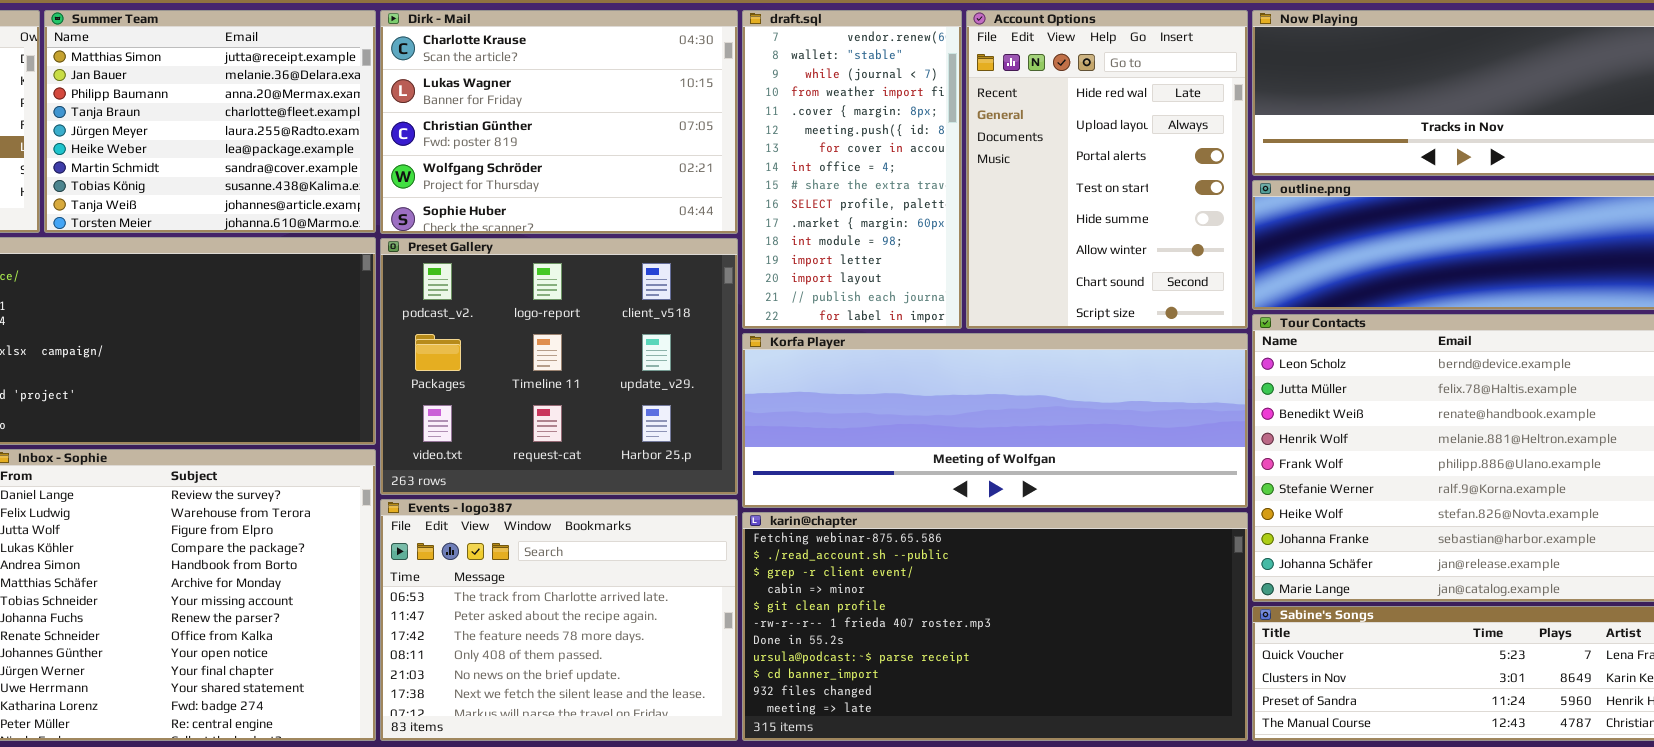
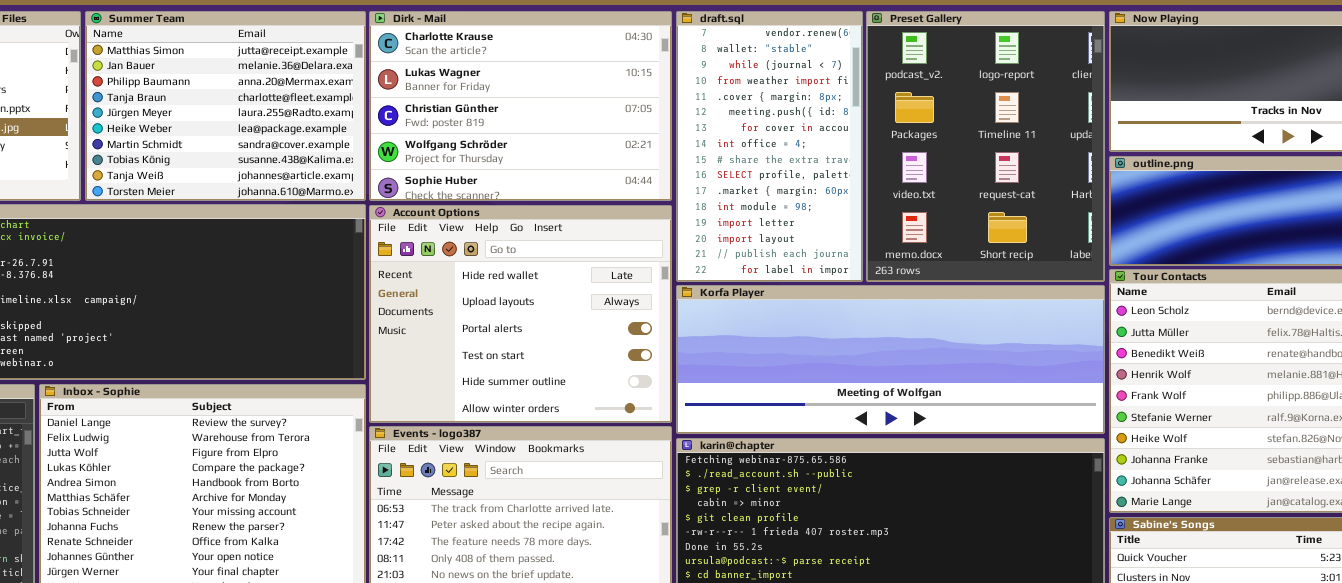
Account Options: [966,10,1248,329] -> [369,205,672,423], moved, resized
Preset Gallery: [380,238,738,495] -> [866,11,1105,282], moved, resized

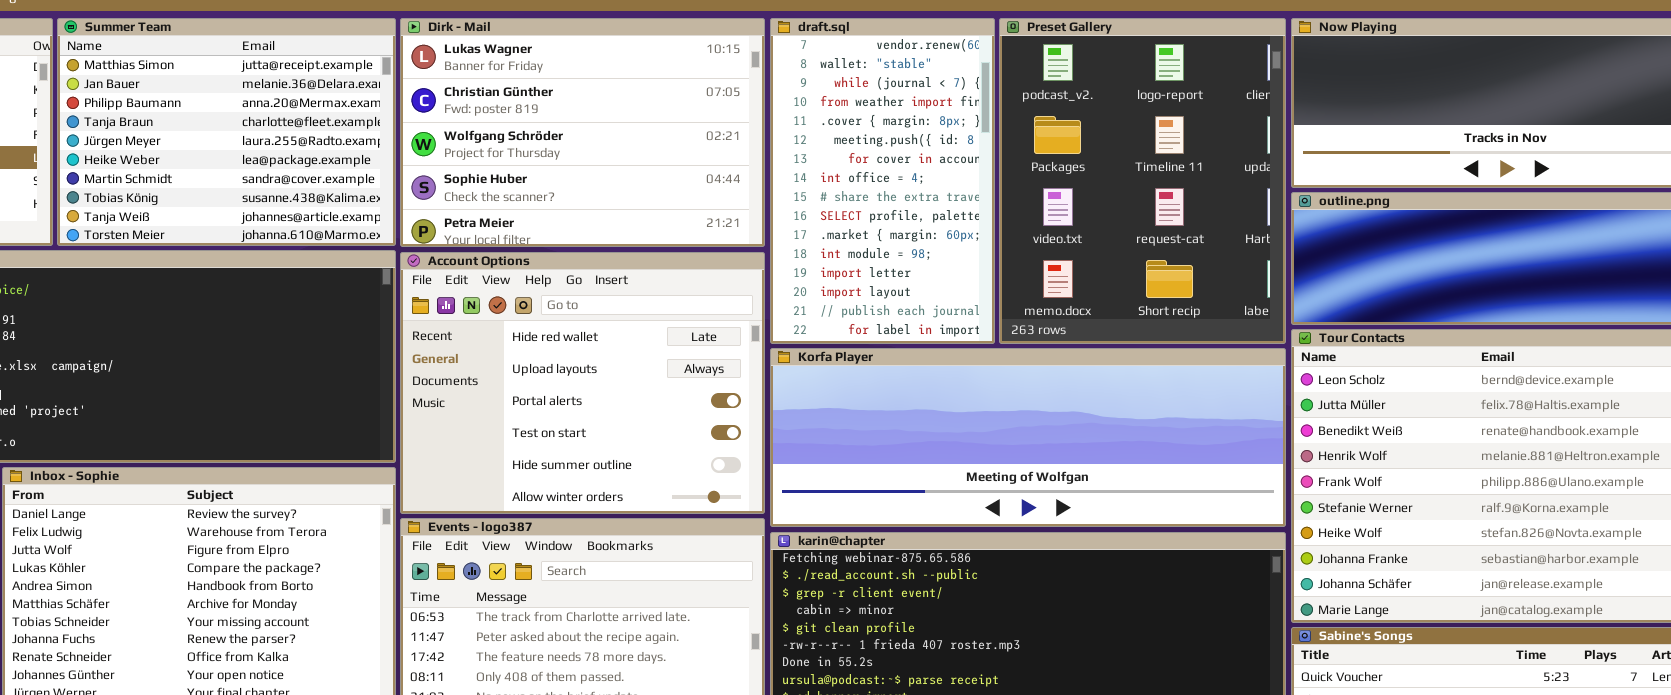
Dirk - Mail: [369,11,672,201] -> [400,18,765,247], scrolled down 1 row

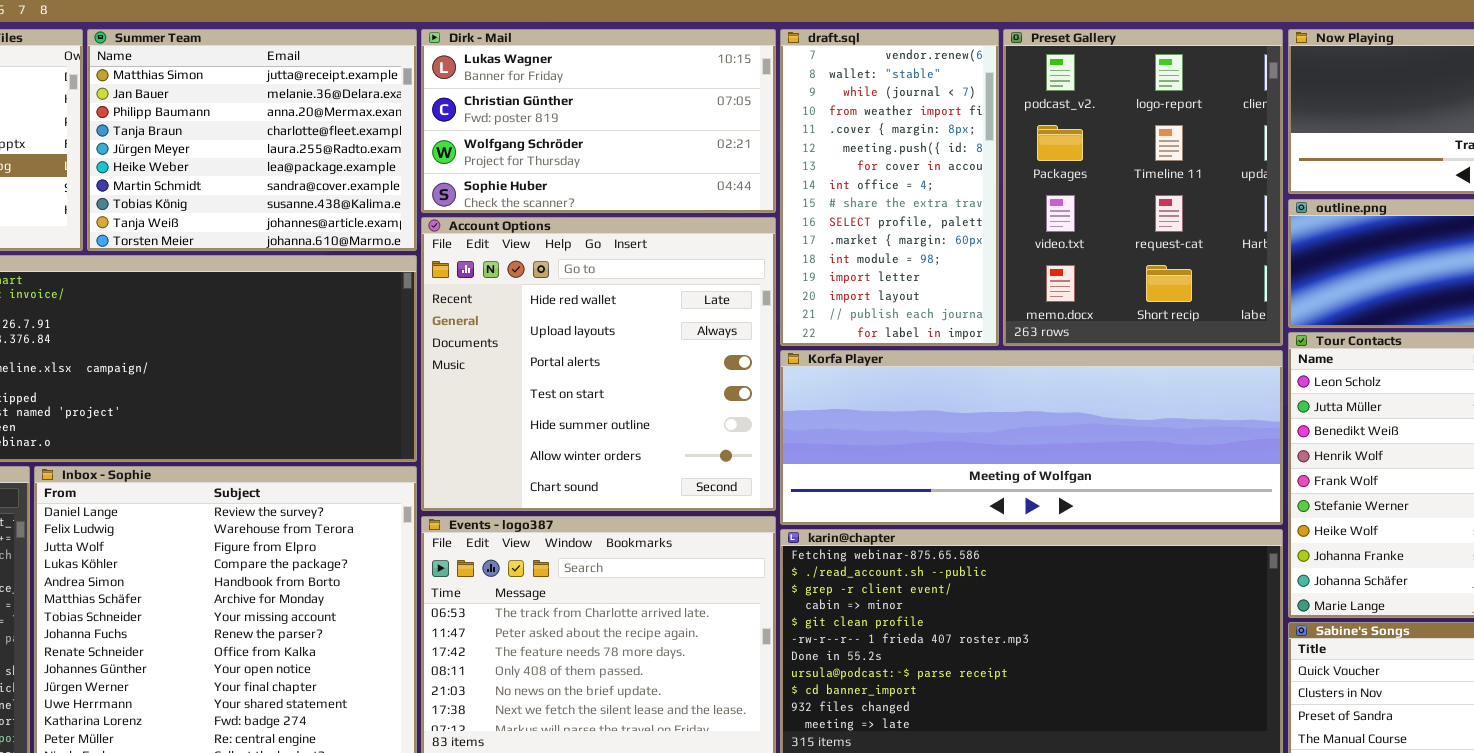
Dirk - Mail: [400,18,765,247] -> [421,29,776,213], resized
Account Options: [400,252,765,514] -> [421,217,776,511], resized

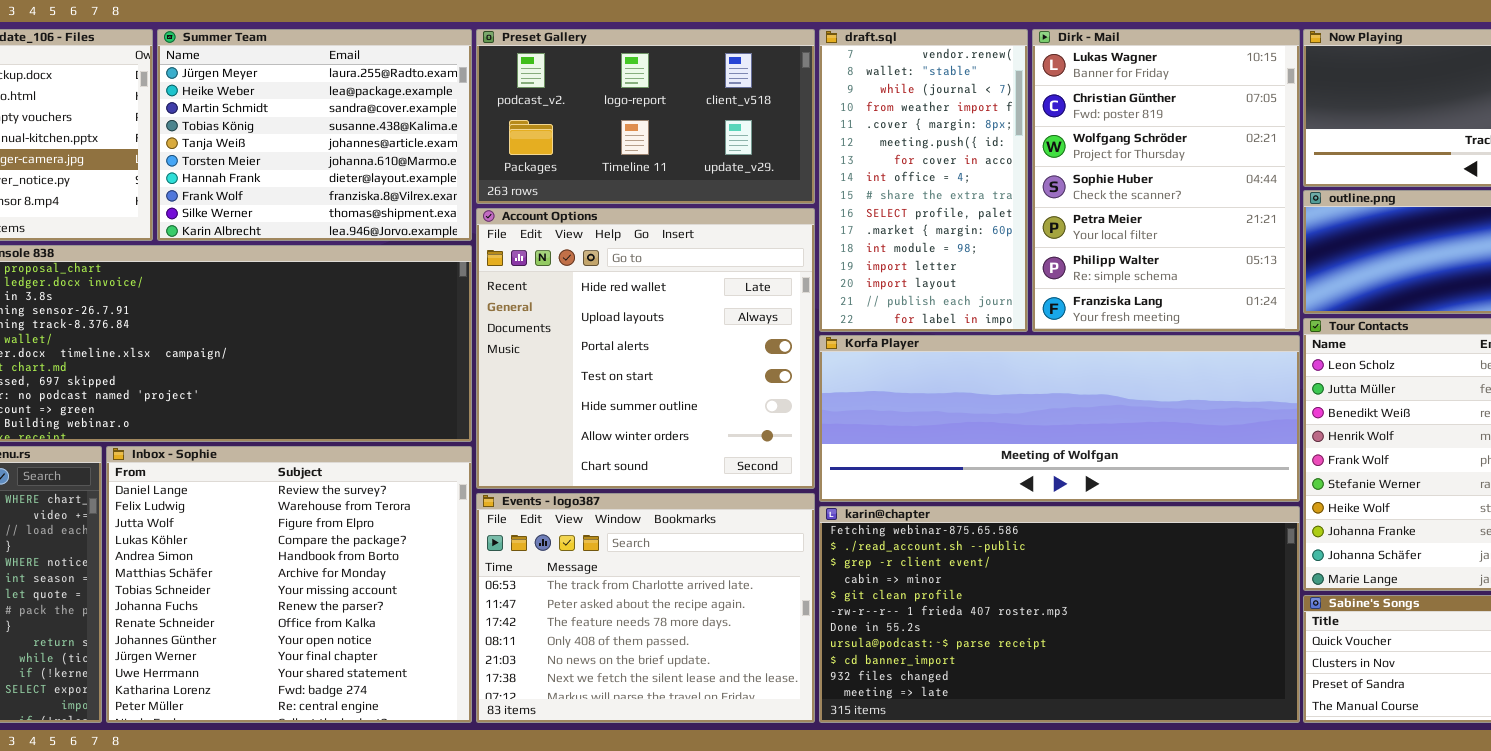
Summer Team: [87,29,417,251] -> [157,29,472,241], scrolled down 4 rows
Dirk - Mail: [421,29,776,213] -> [1032,29,1300,332], moved, resized
Preset Gallery: [1003,29,1283,346] -> [476,29,815,204], moved, resized

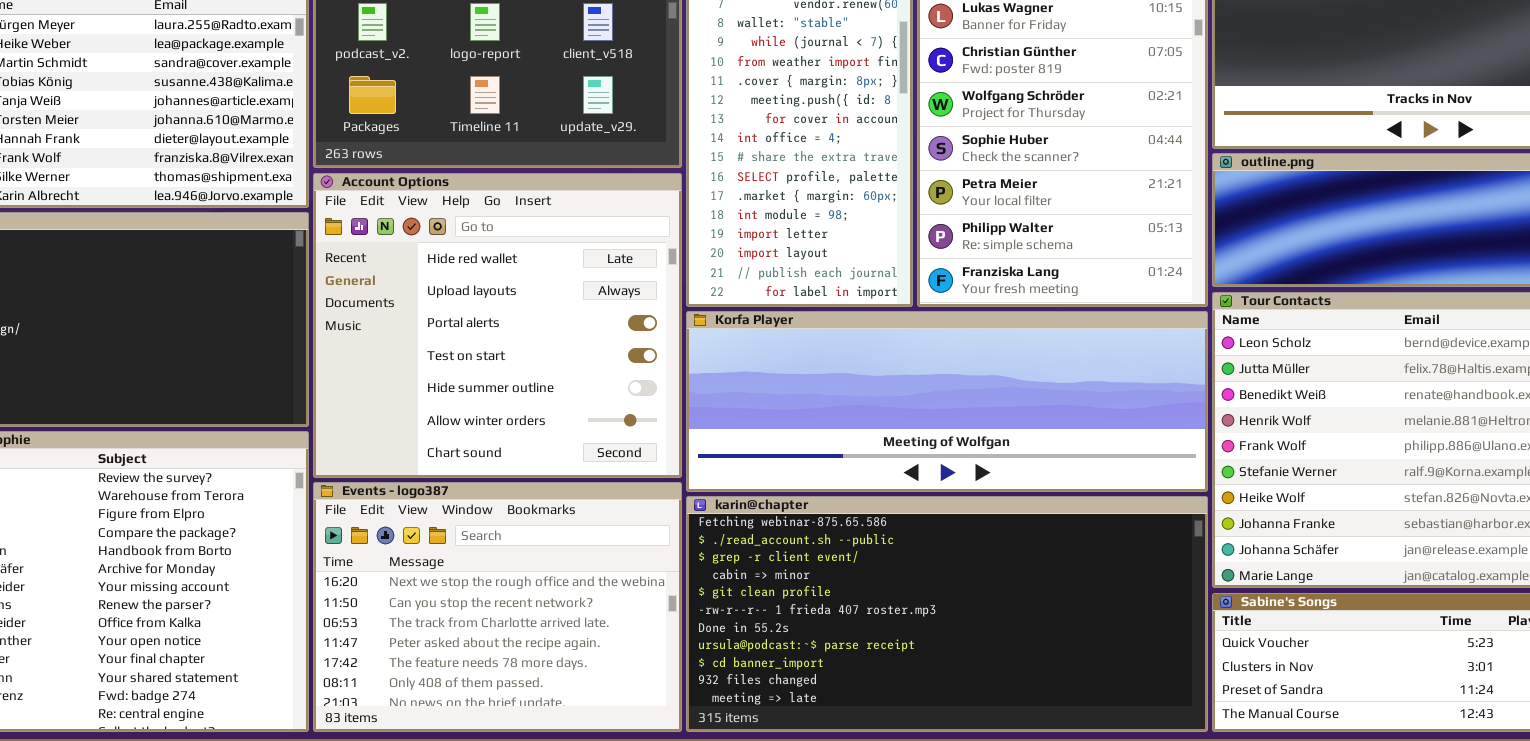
Events - logo387: [476,493,815,723] -> [313,482,682,732], scrolled up 2 rows

